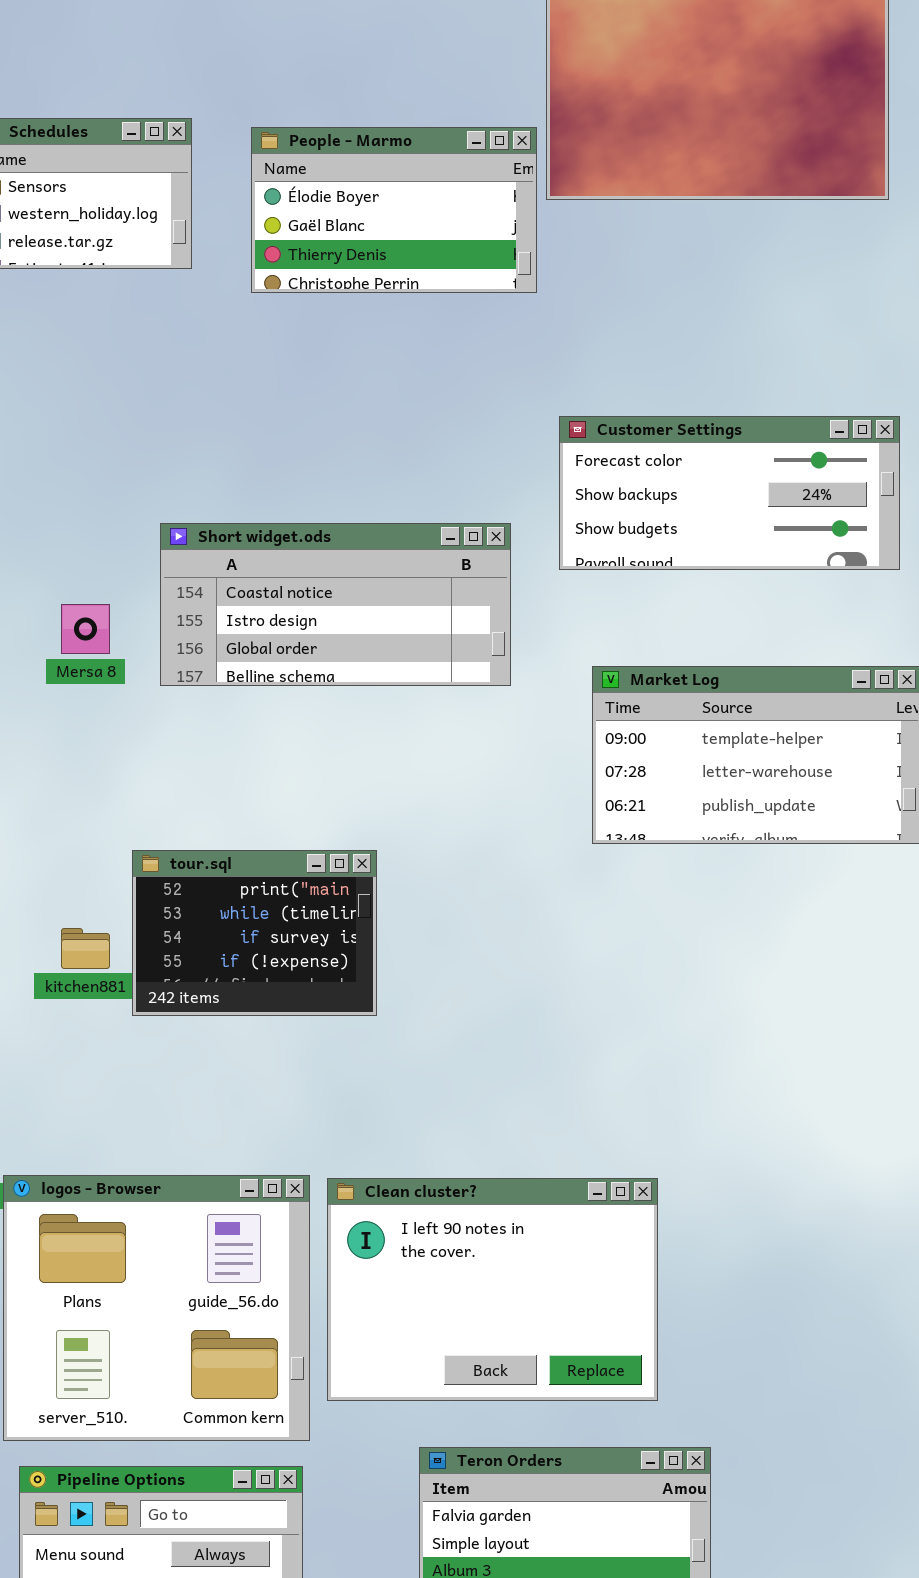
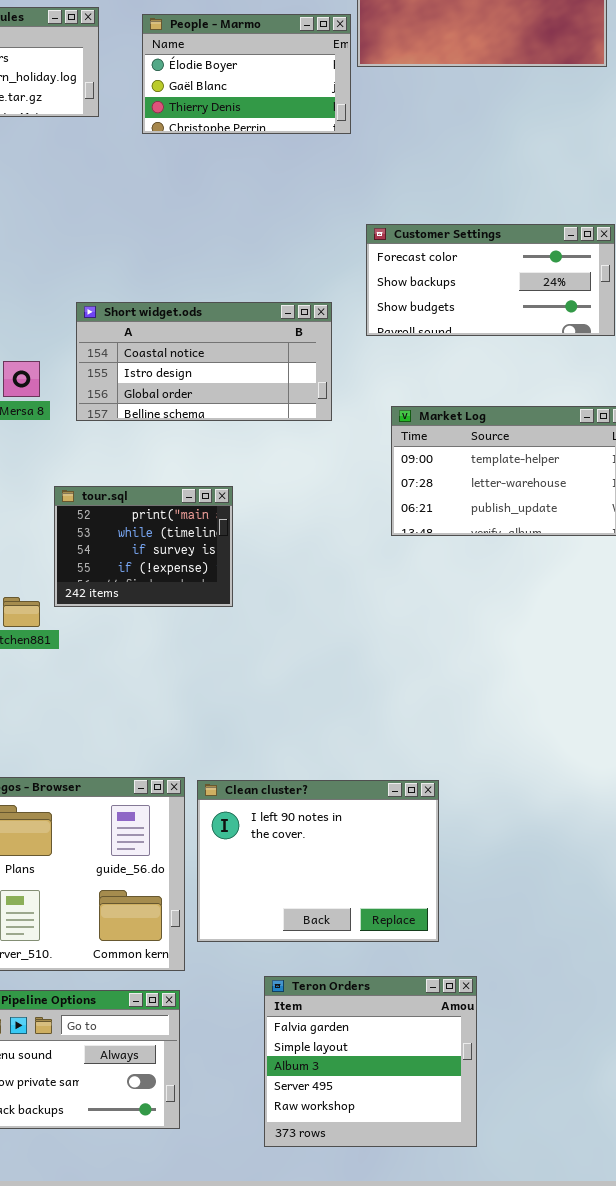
tour.sql: [132,850,377,1016] -> [54,486,233,607], moved

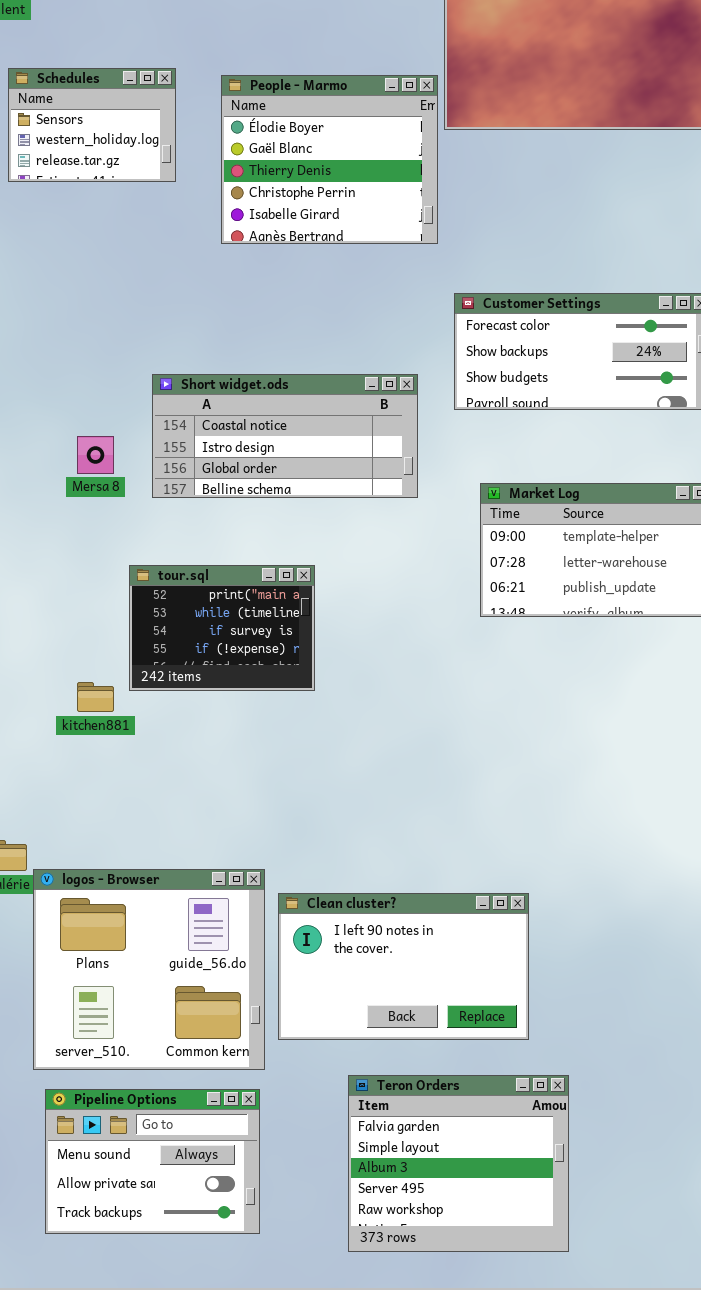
People - Marmo: [142,14,351,134] -> [221,75,438,244], resized
Clean cluster?: [197,780,439,942] -> [278,893,529,1040], resized

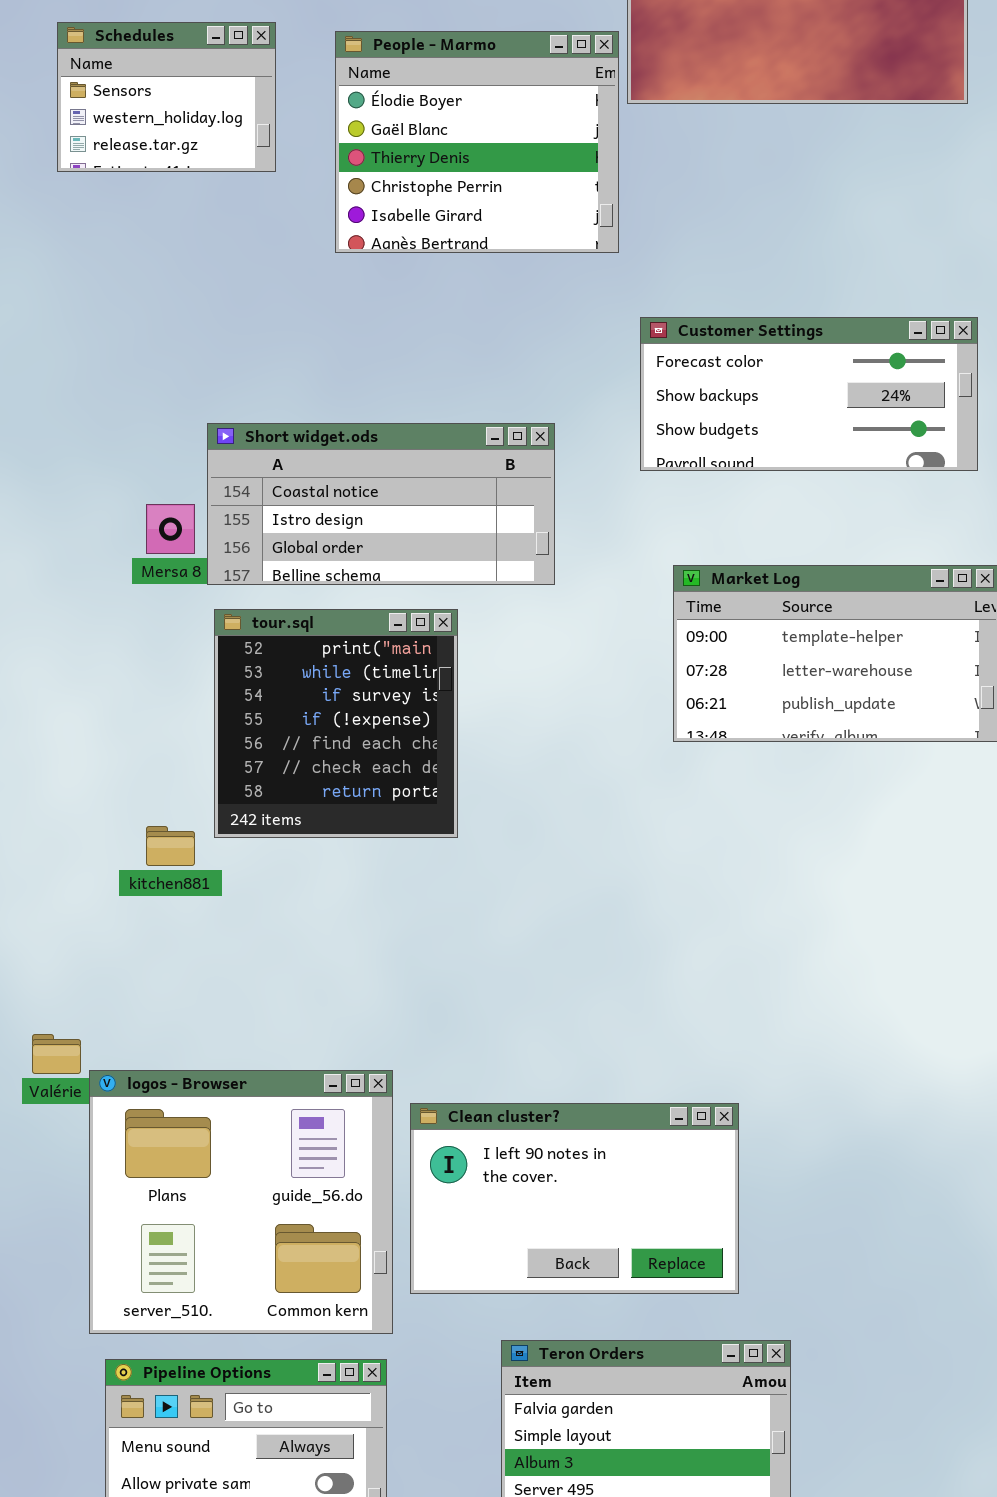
Short widget.ods: [152,374,418,498] -> [207,423,555,585], moved
tour.sql: [129,565,315,691] -> [214,609,458,838], resized

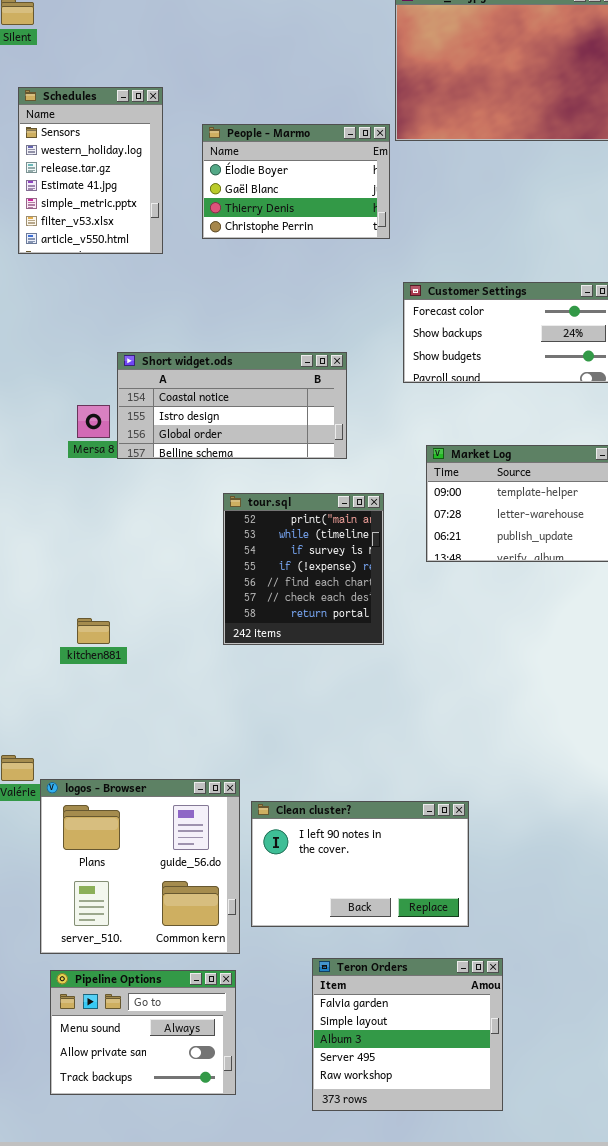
Schedules: [57,22,276,172] -> [18,87,163,254], resized
People - Marmo: [335,31,619,253] -> [202,124,390,239], resized
tour.sql: [214,609,458,838] -> [223,493,384,645], moved

